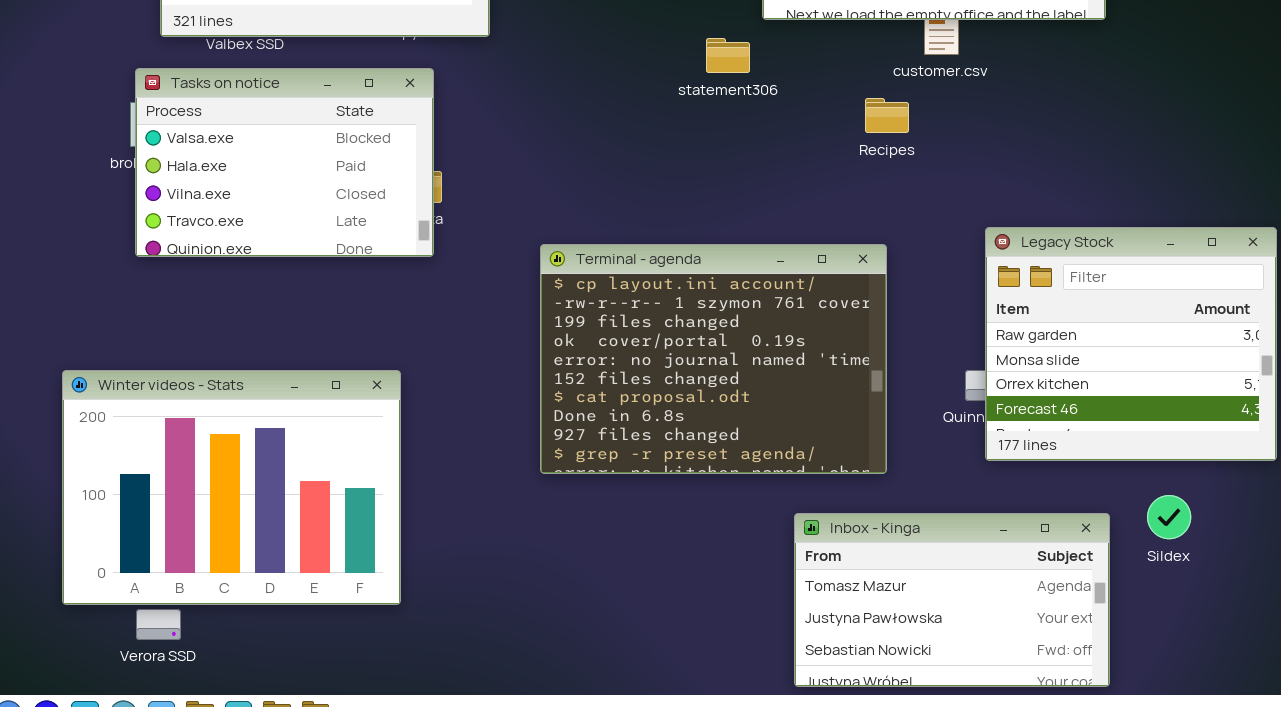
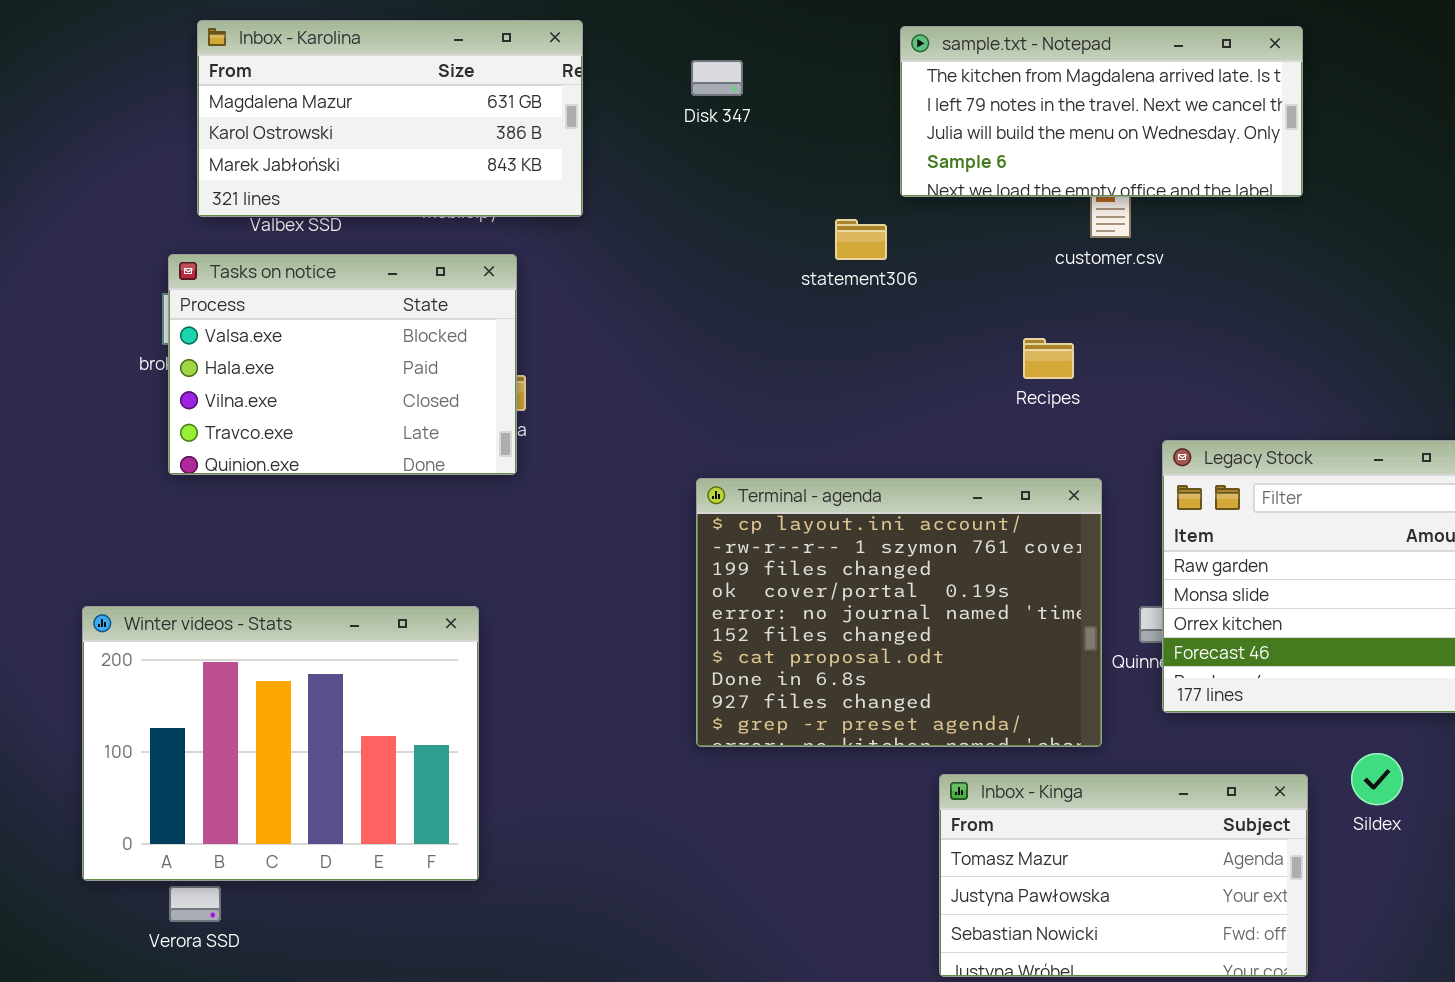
Recipes: [865,98,909,133] -> [1023,338,1074,379], moved
Terminal - agenda: [540,244,887,474] -> [696,478,1102,747], moved

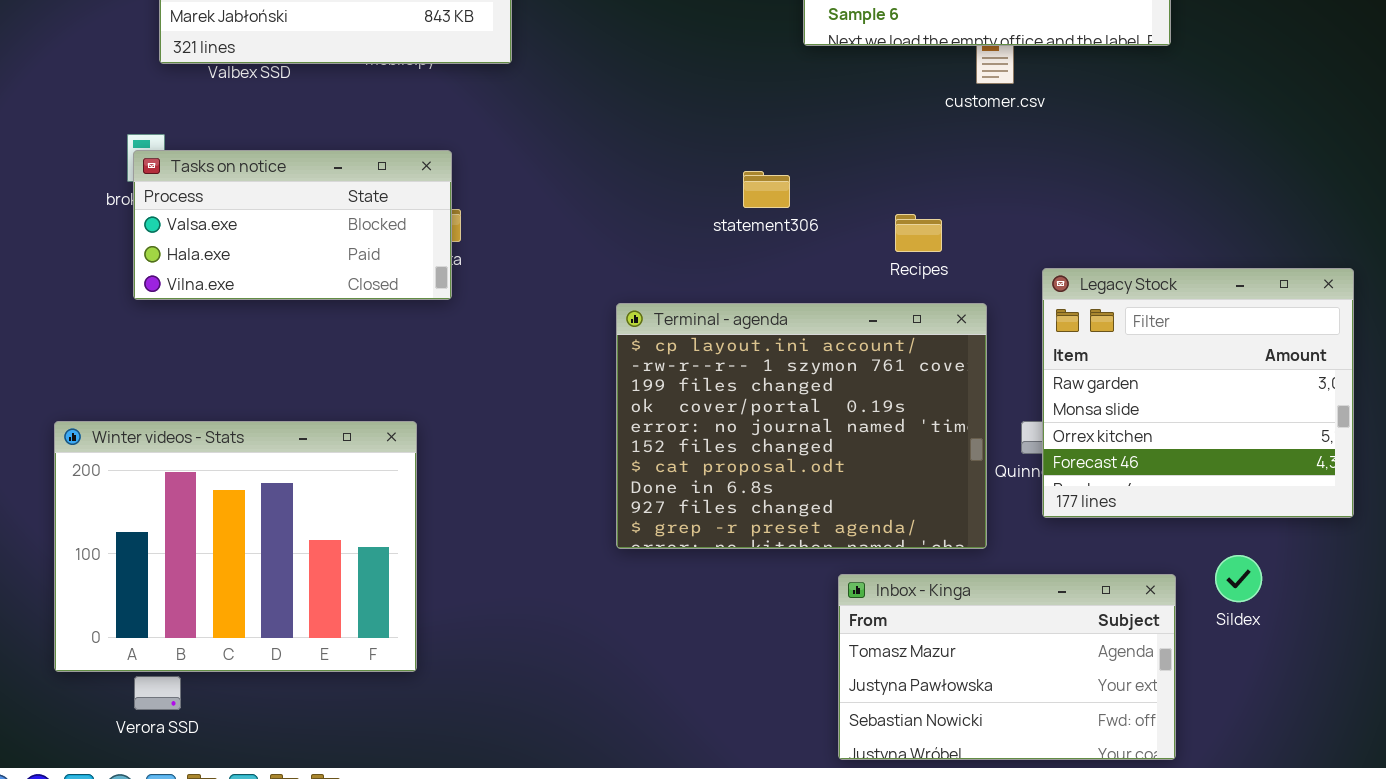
statement306: [835,219,887,260] -> [743,171,790,208], moved
Tasks on notice: [168,254,517,475] -> [133,150,452,300], resized
Recipes: [1023,338,1074,379] -> [895,214,942,252], moved

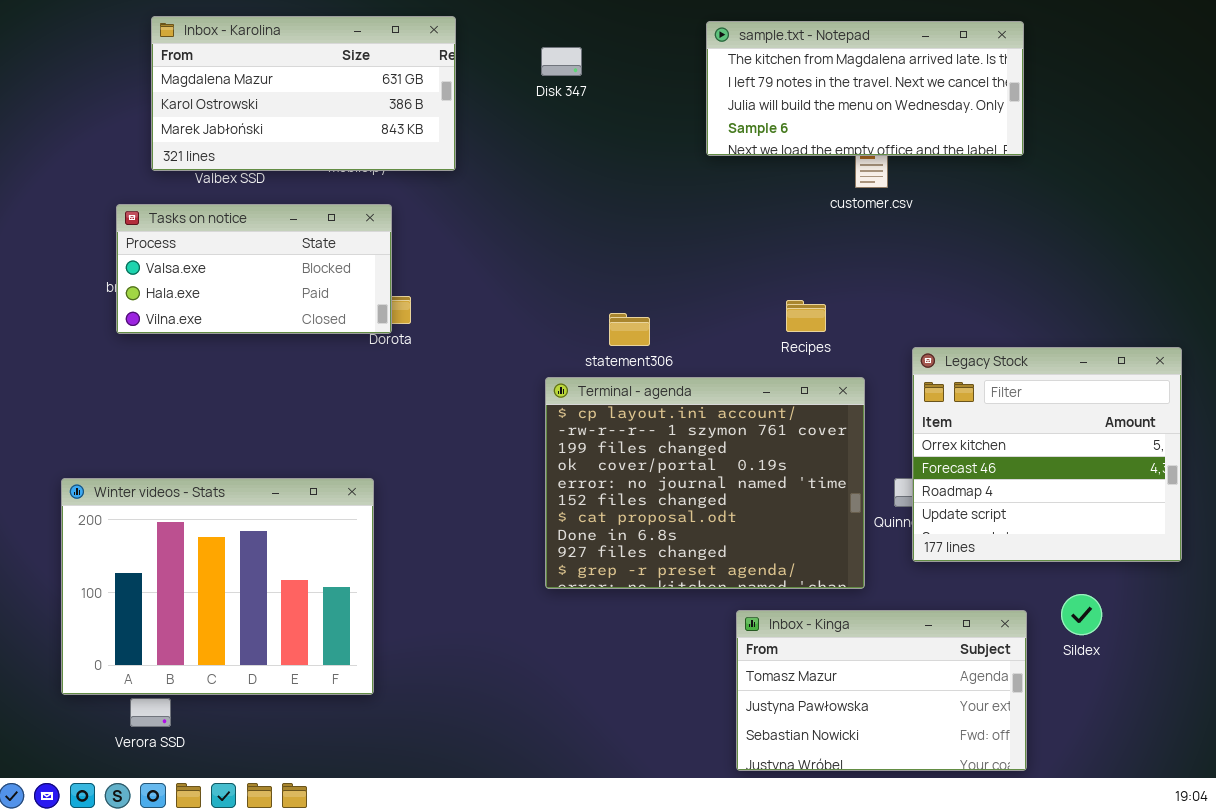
Tasks on notice: [133,150,452,300] -> [116,204,392,334], moved
statement306: [743,171,790,208] -> [609,313,650,346], moved
Legacy Stock: [1042,268,1354,518] -> [912,347,1182,562], scrolled down 2 rows

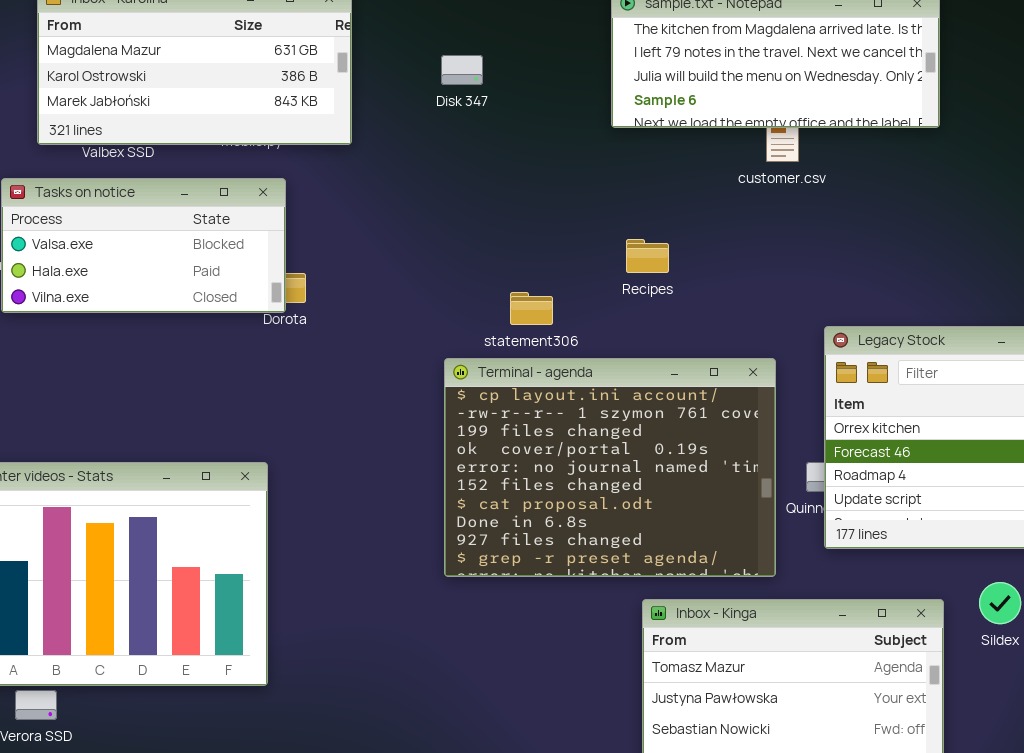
Disk 347: [541,47,582,76] -> [441,55,483,85], moved
Recipes: [786,300,826,332] -> [626,239,669,273], moved

